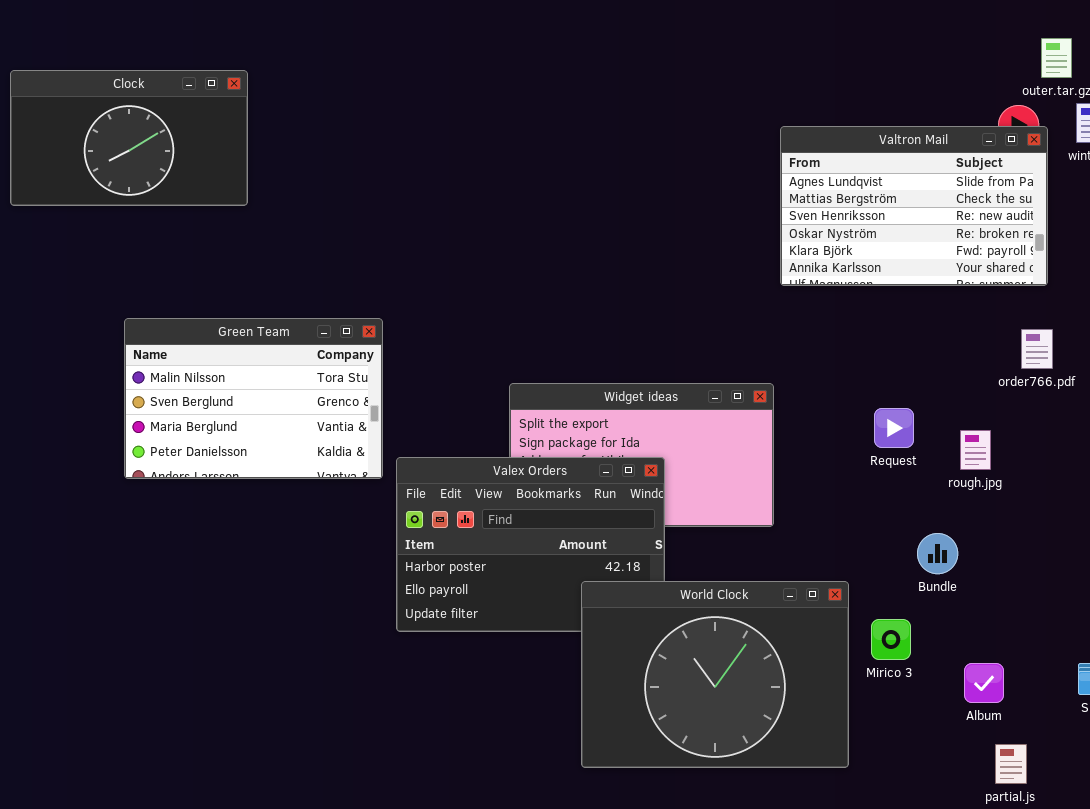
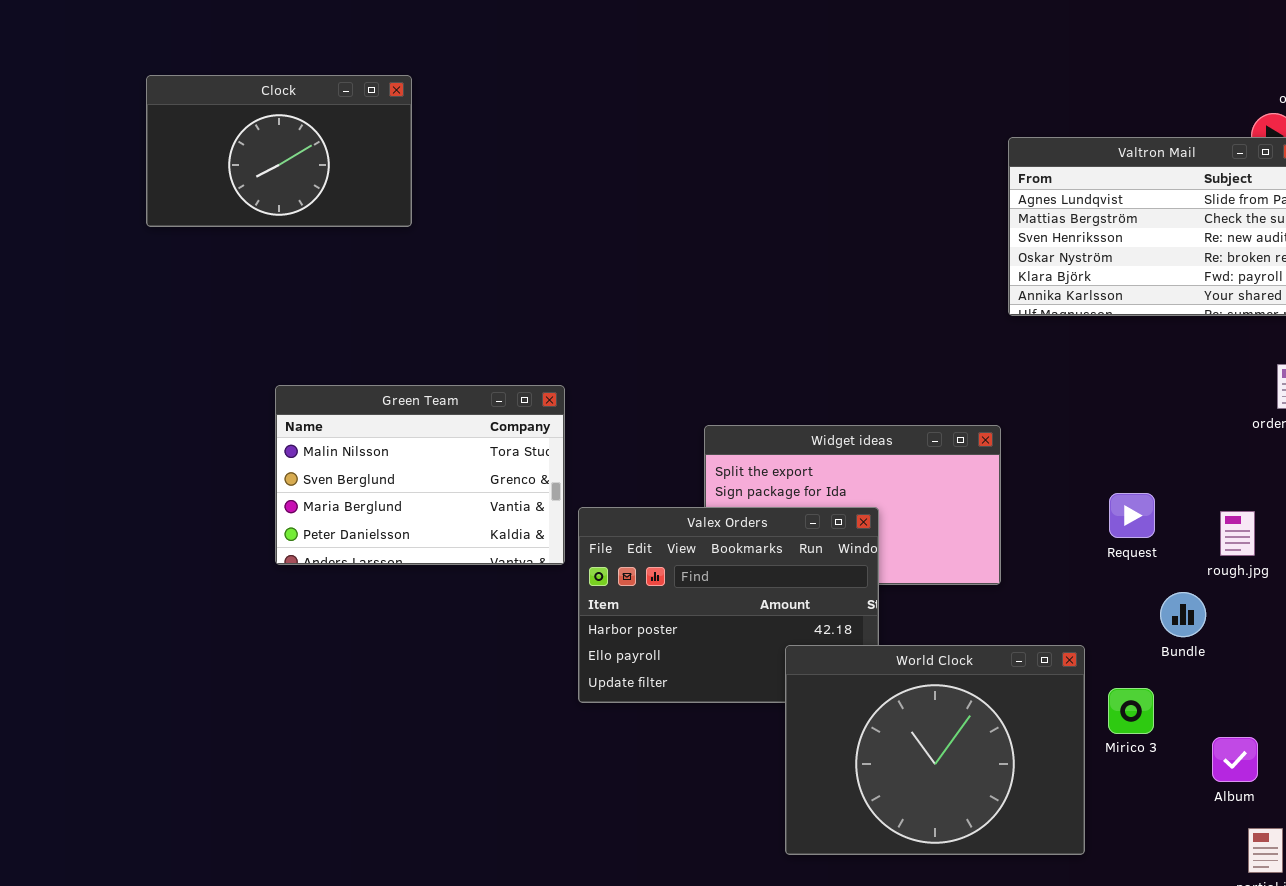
Green Team: [124,318,383,479] -> [275,385,565,565], moved
Request: [874,408,914,448] -> [1109,493,1155,538], moved
rough.jpg: [960,430,991,470] -> [1220,511,1255,556], moved

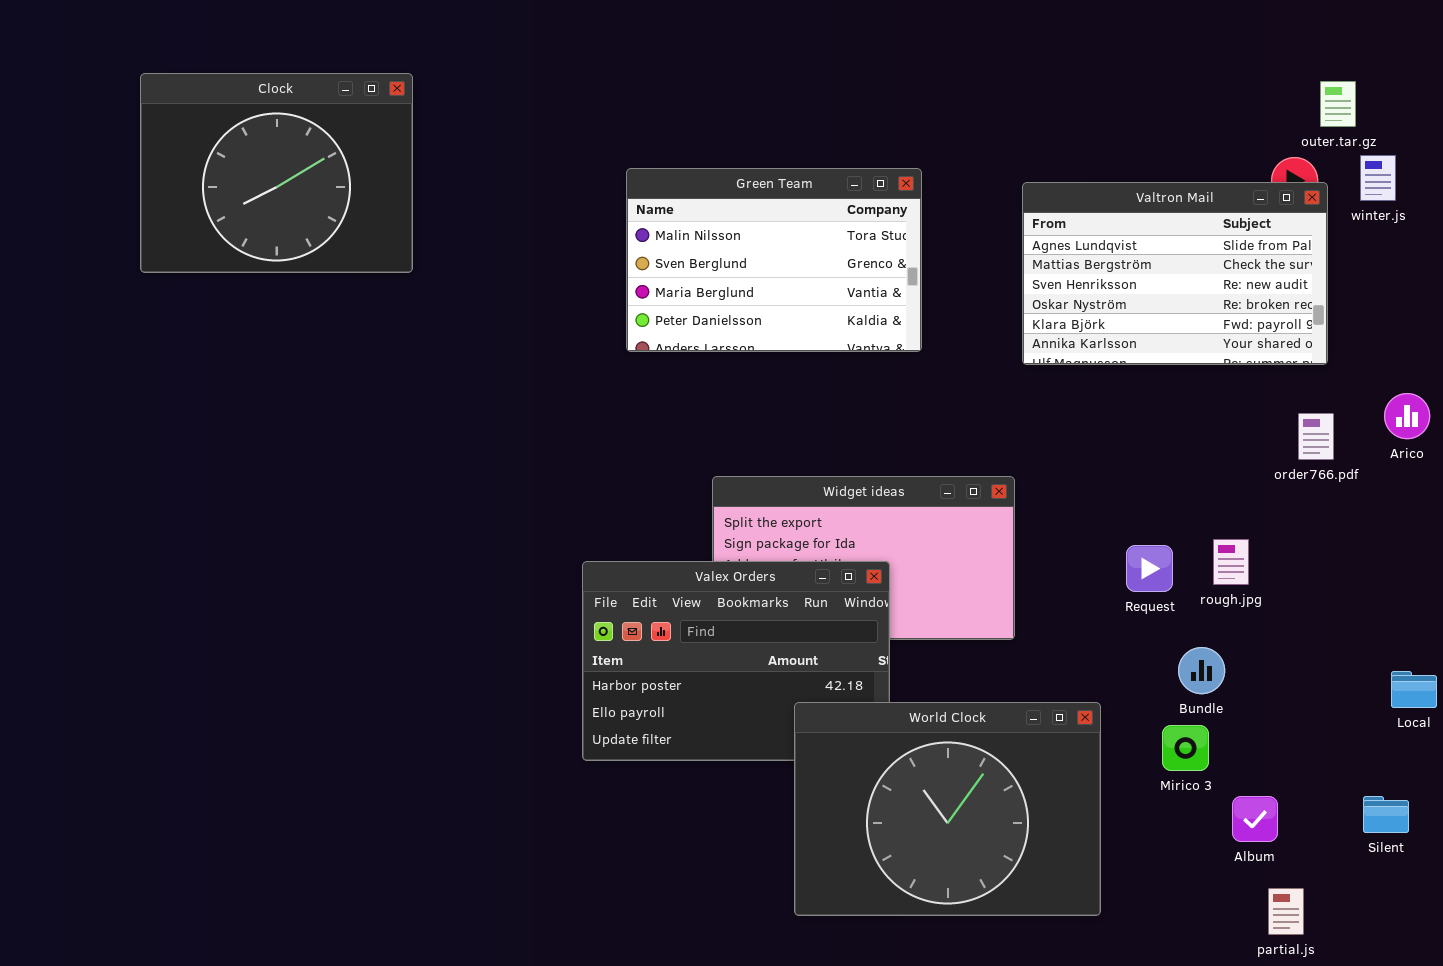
Clock: [146,75,412,227] -> [140,73,413,273], resized
Green Team: [275,385,565,565] -> [626,168,922,352], moved
rough.jpg: [1220,511,1255,556] -> [1213,539,1249,585], moved
Mirico 3: [1108,688,1154,734] -> [1162,725,1209,771], moved

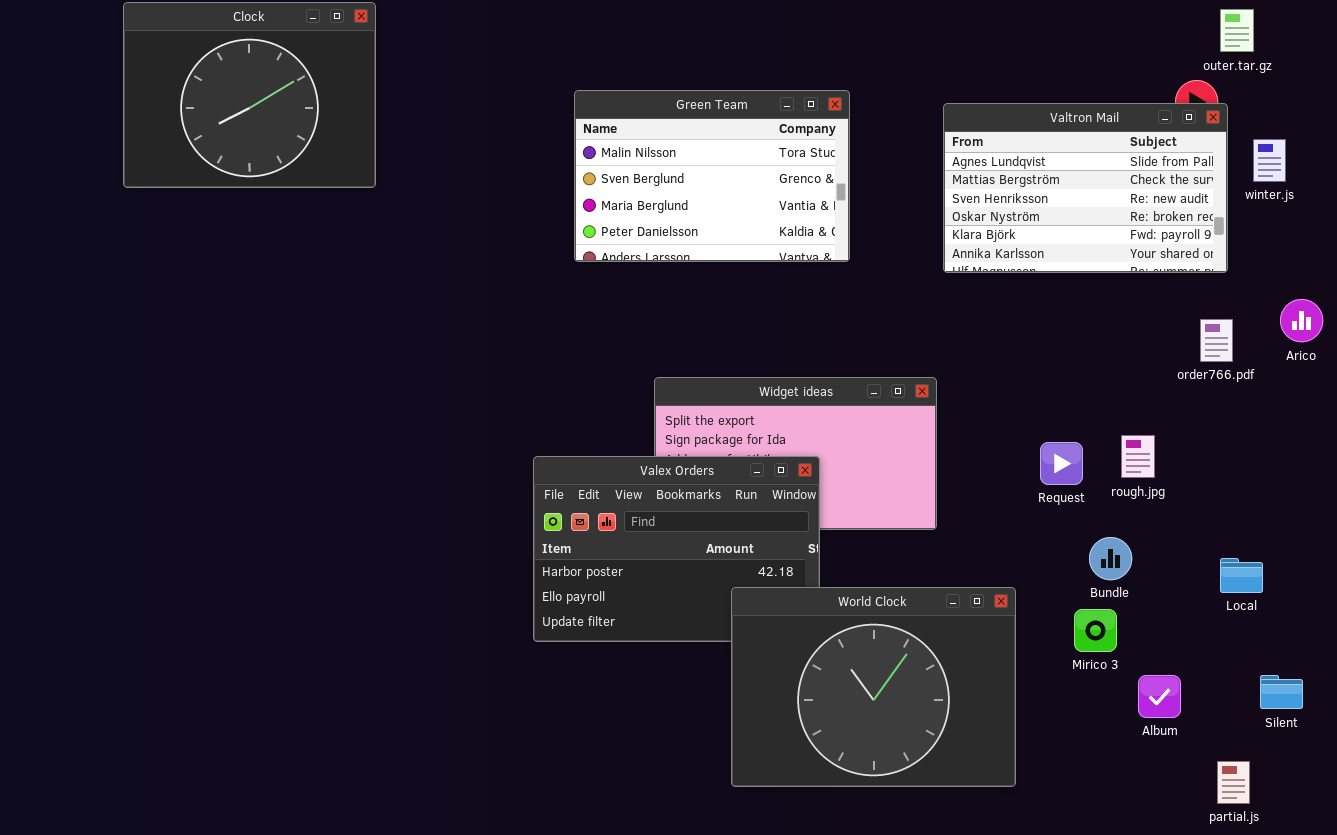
winter.js: [1360,155,1396,201] -> [1253,139,1286,182], moved
Local: [1391,671,1437,708] -> [1220,558,1263,593], moved
partial.js: [1268,888,1304,935] -> [1217,761,1250,804], moved

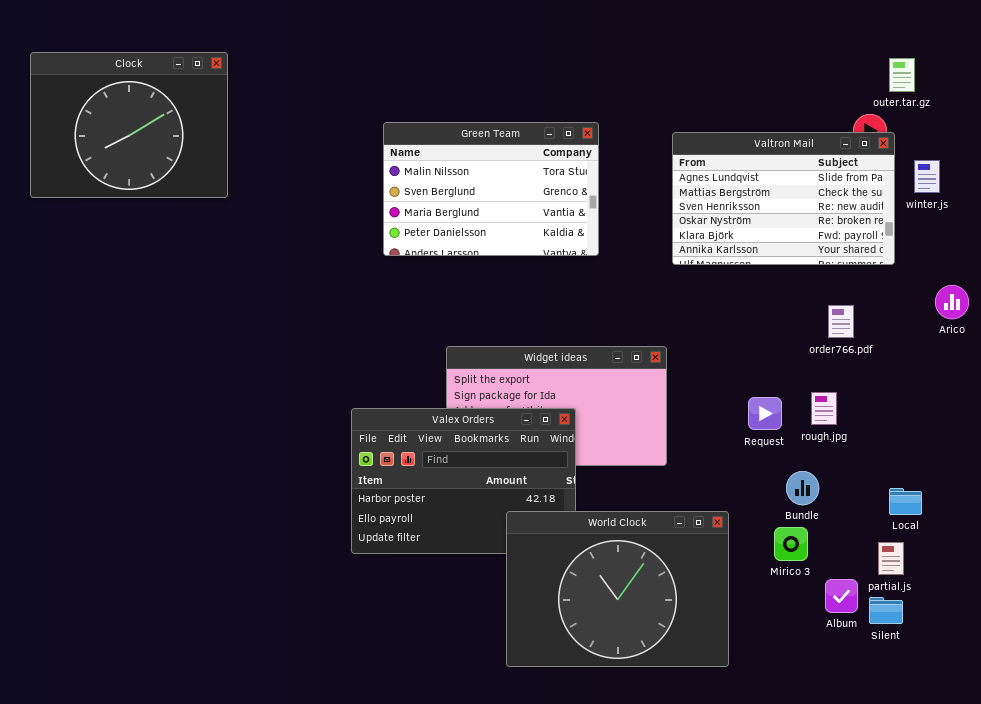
order766.pdf: [1200,319,1233,362] -> [828,305,854,338], moved
Silent: [1260,675,1303,709] -> [869,597,903,624], moved
partial.js: [1217,761,1250,804] -> [878,542,904,575], moved

